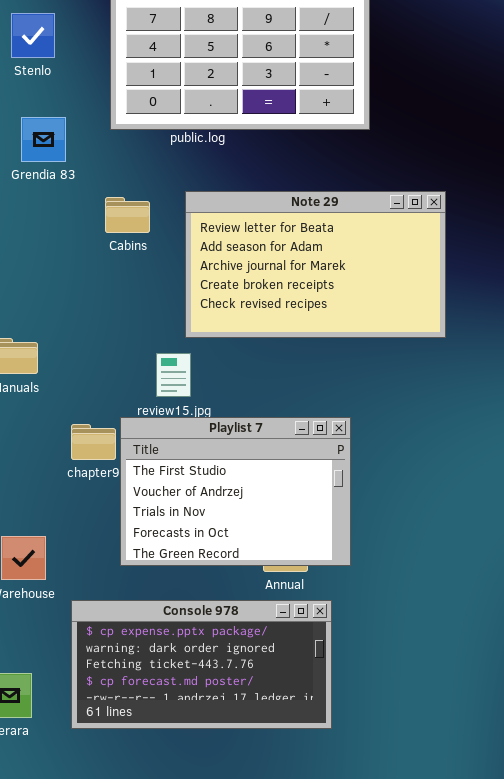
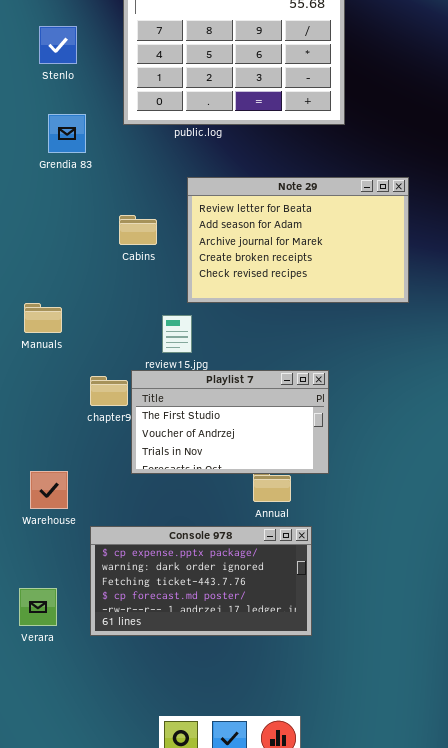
Cabins: [105,197,150,233] -> [119,215,157,245], moved
Playlist 7: [120,417,351,566] -> [131,370,329,474], resized

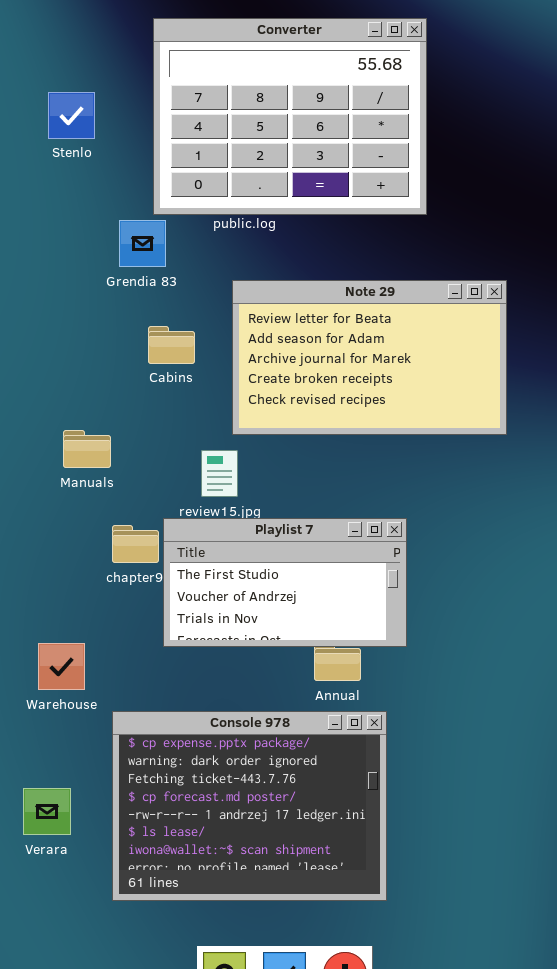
Grendia 83: [48,114,86,153] -> [119,220,166,267], moved
Manuals: [24,303,62,333] -> [63,430,111,468], moved
Console 978: [90,526,312,636] -> [112,711,387,901], resized

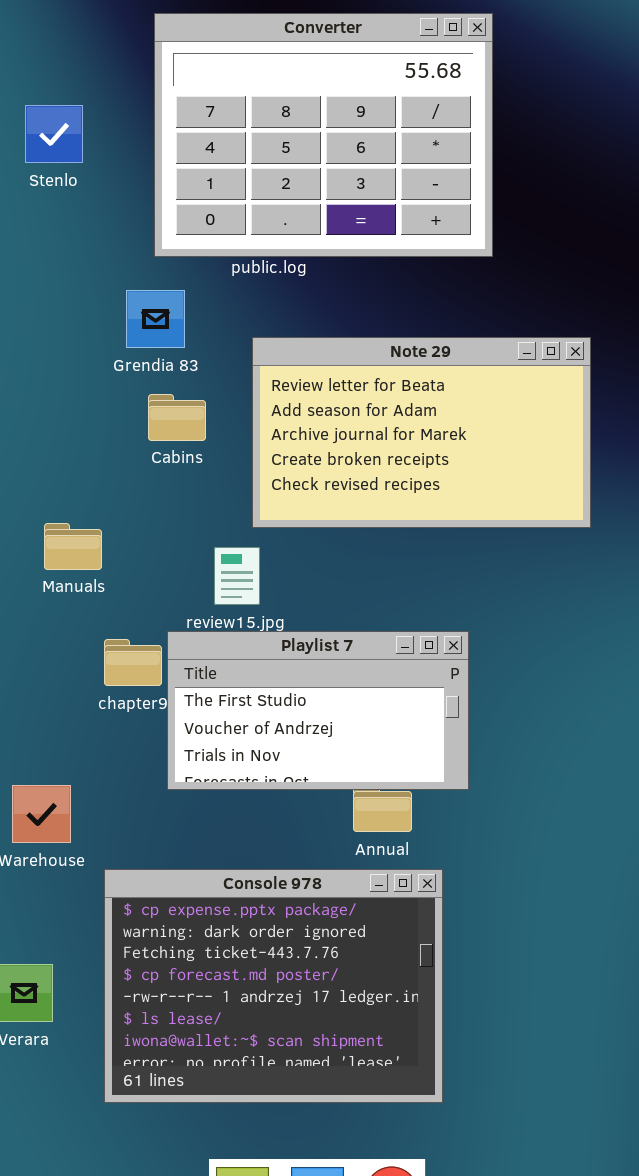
Grendia 83: [119,220,166,267] -> [126,290,185,348], moved

